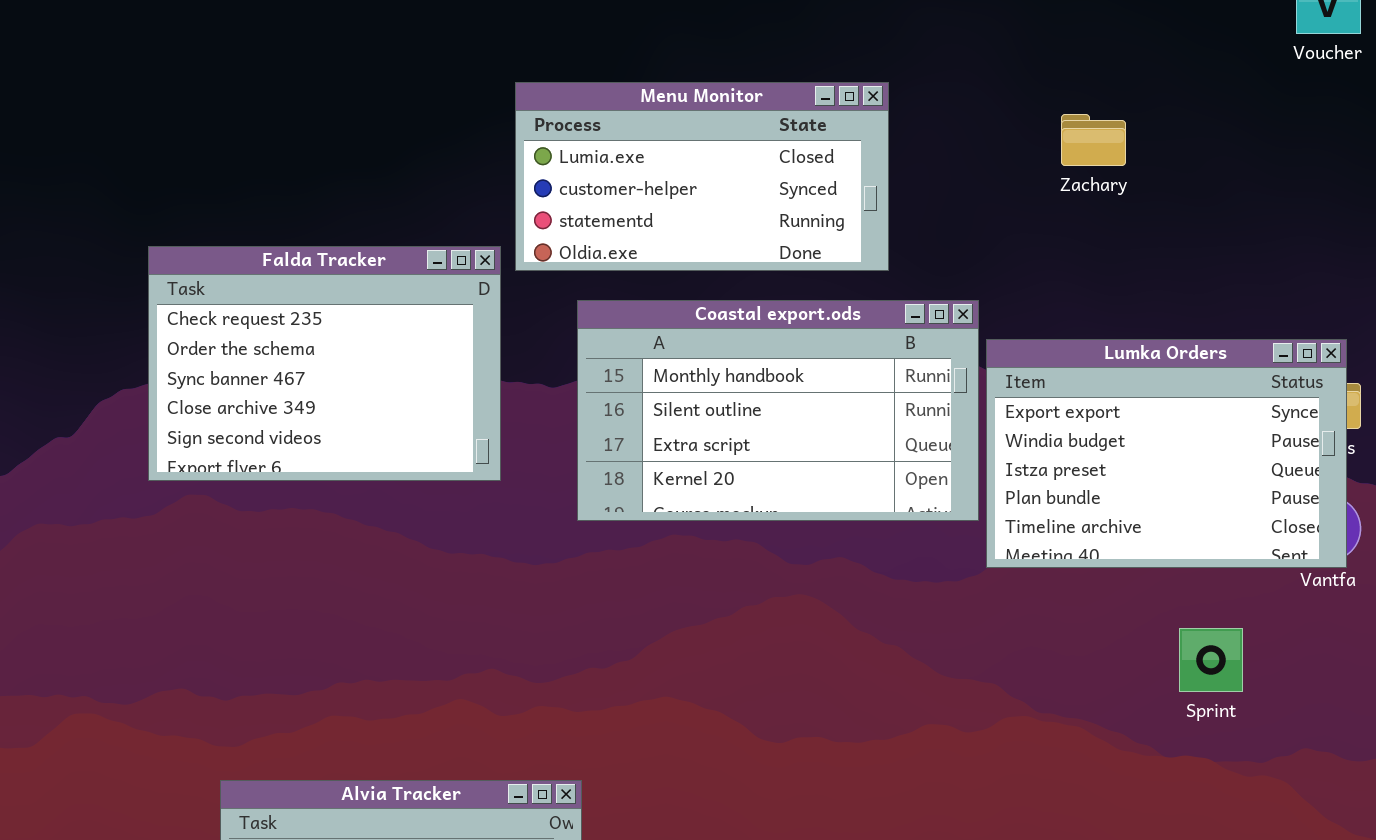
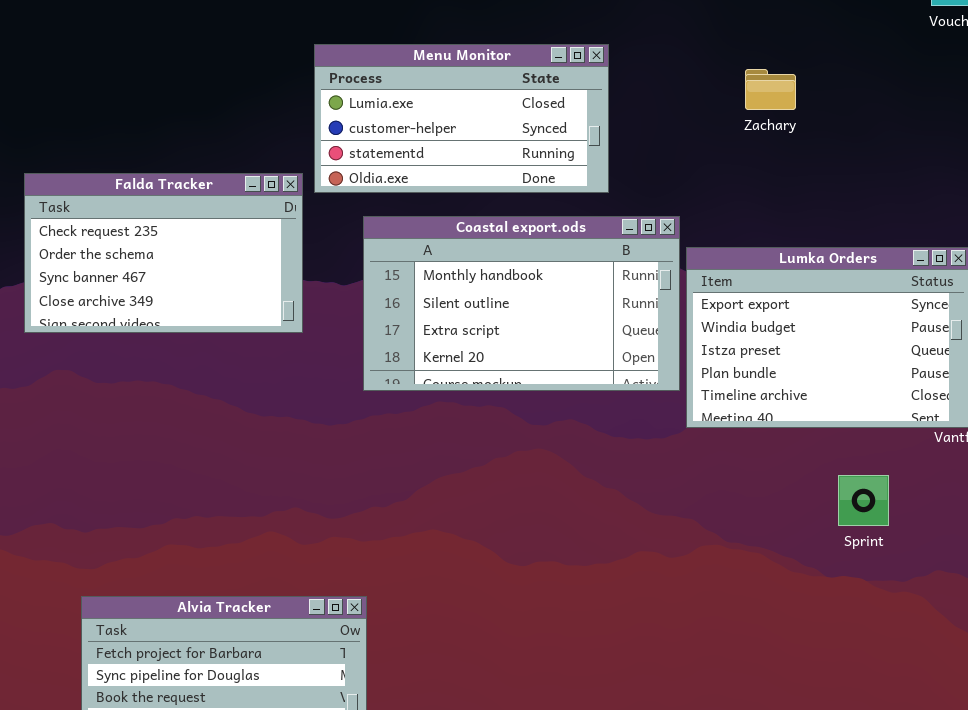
Falda Tracker: [148,246,501,481] -> [24,173,303,333], resized

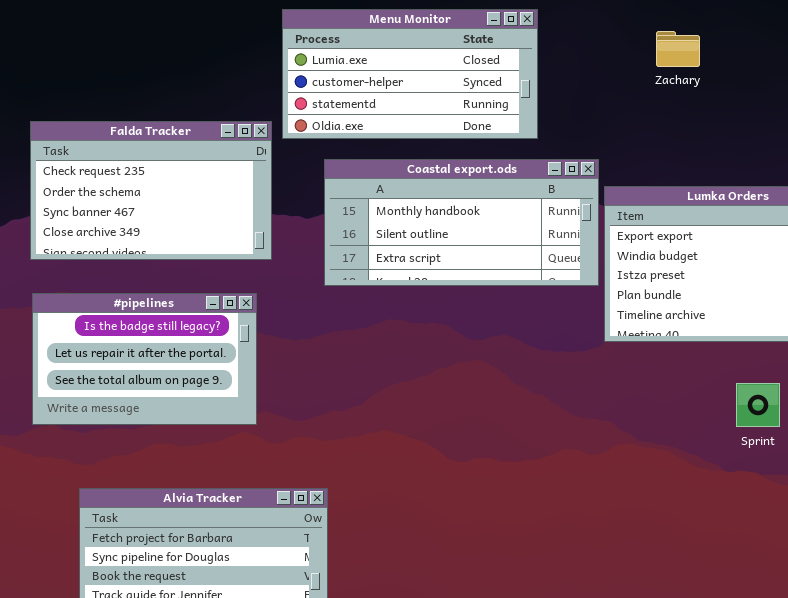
Coastal export.ods: [363,216,680,391] -> [324,159,599,286], resized
#pipelines: none -> [32,293,257,425], opened

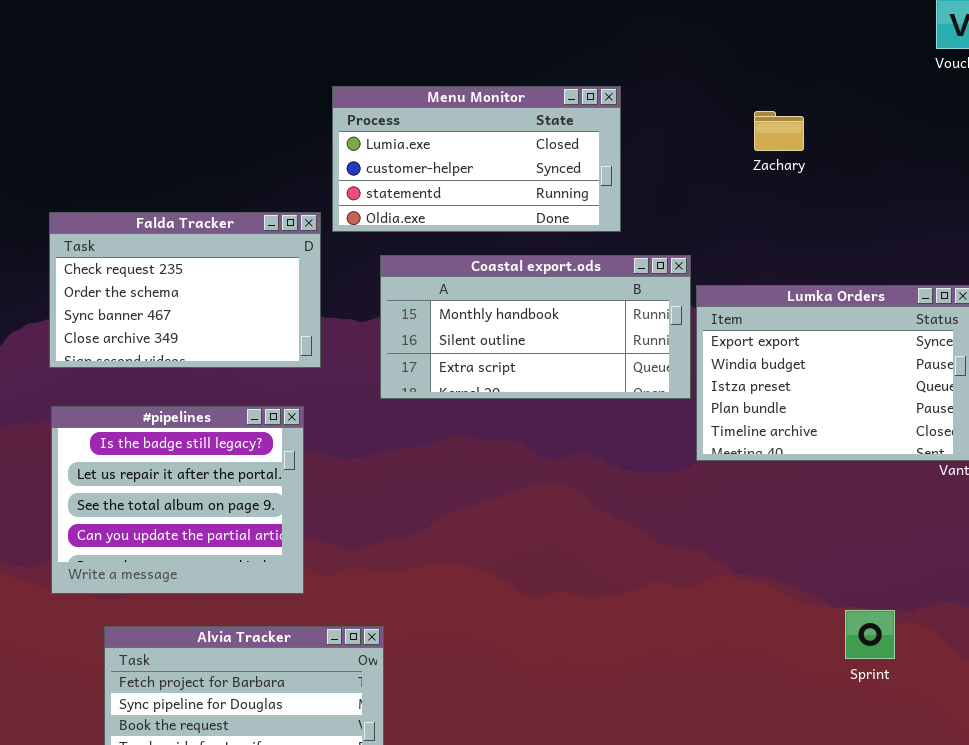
#pipelines: [32,293,257,425] -> [51,406,304,594], resized
Sprint: [736,383,780,427] -> [845,610,895,659], moved

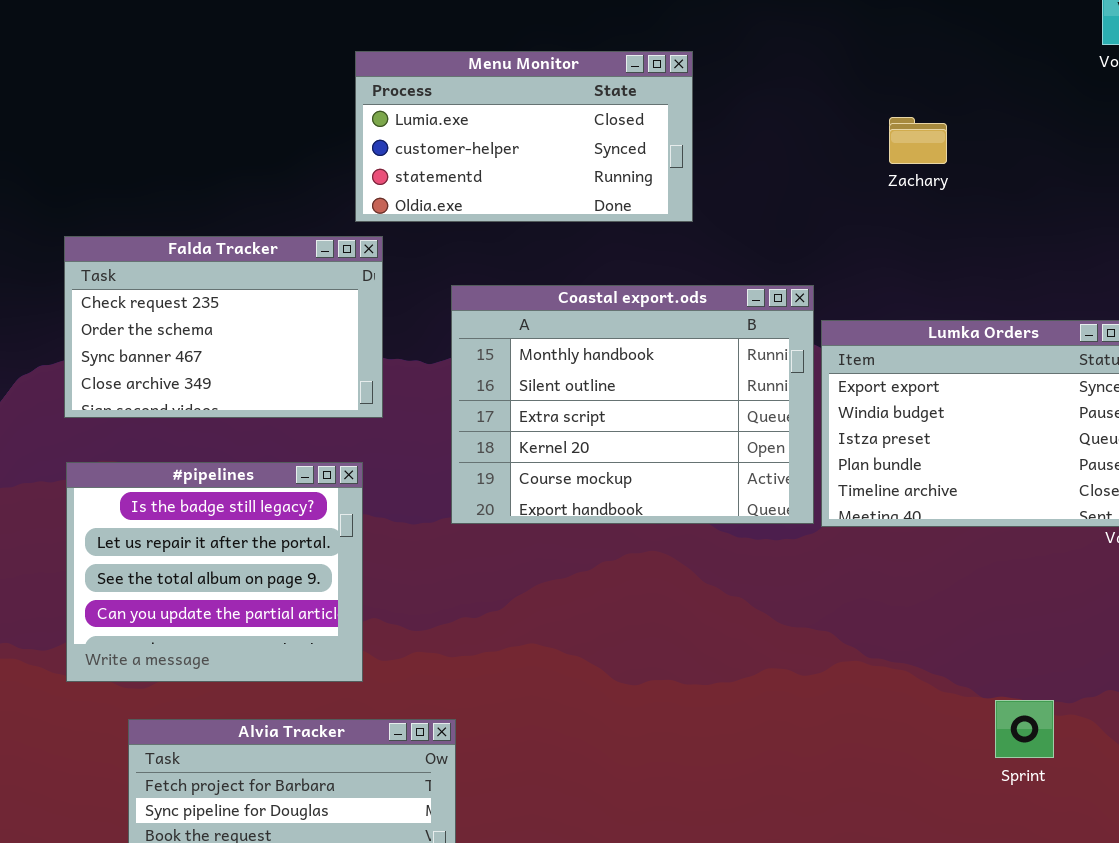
Menu Monitor: [332,86,621,232] -> [355,51,693,222], moved
Coastal export.ods: [380,255,691,399] -> [451,285,814,524], resized

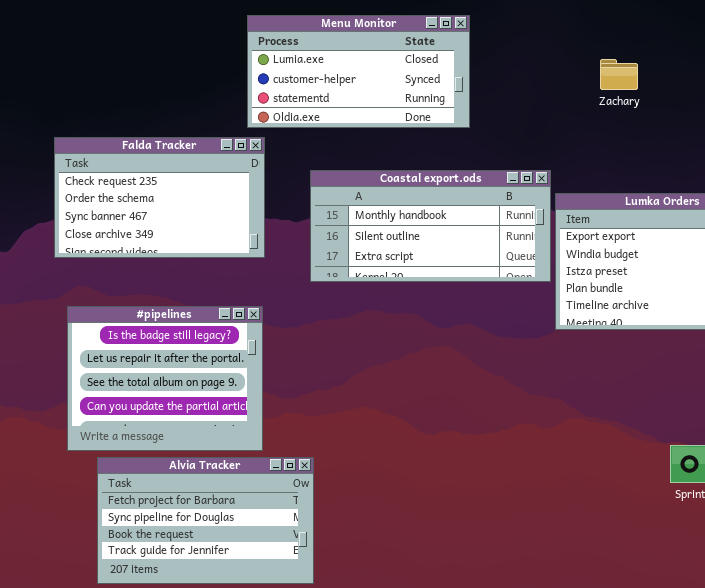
Coastal export.ods: [451,285,814,524] -> [310,170,551,282], resized
#pipelines: [66,462,363,682] -> [67,306,263,451], moved

